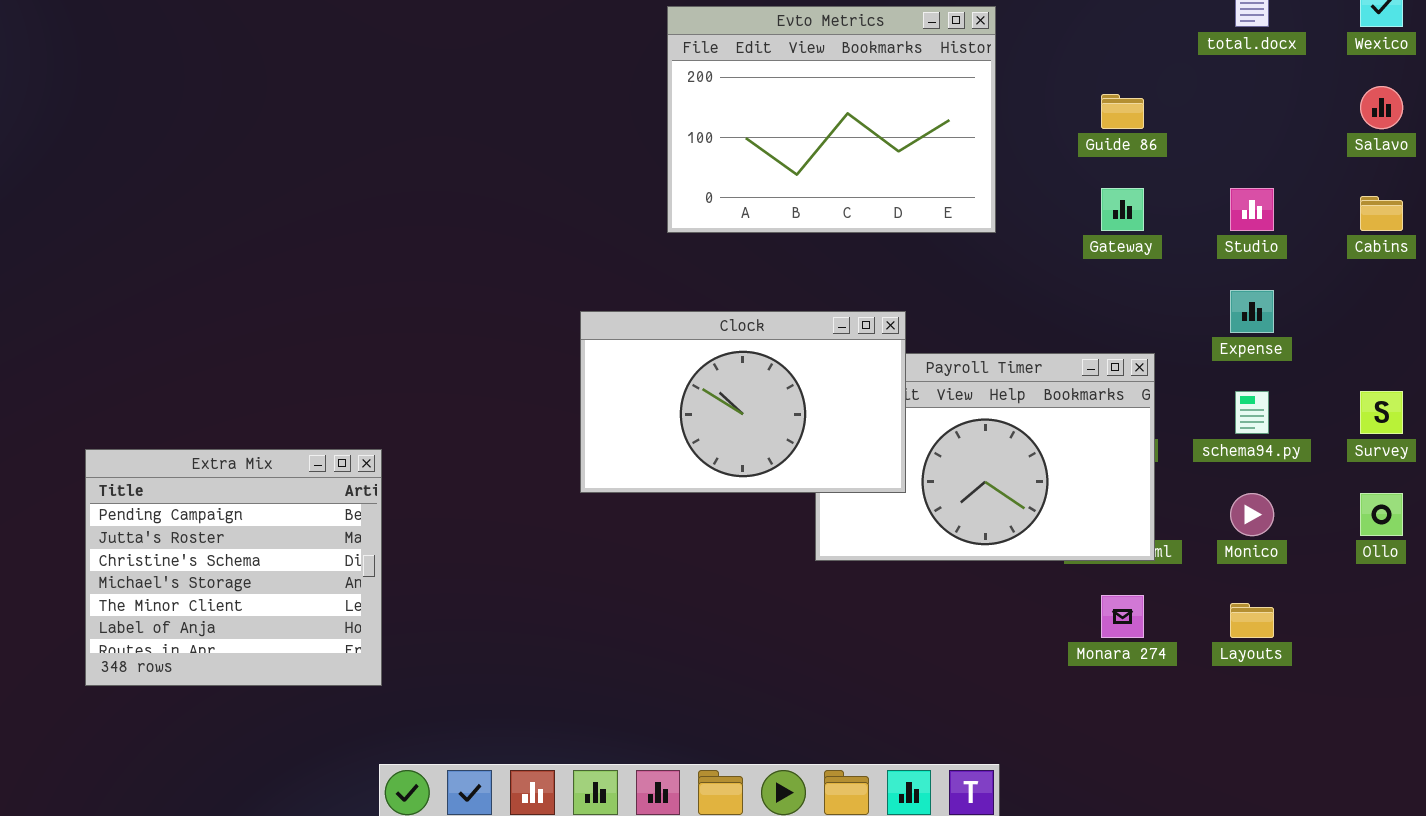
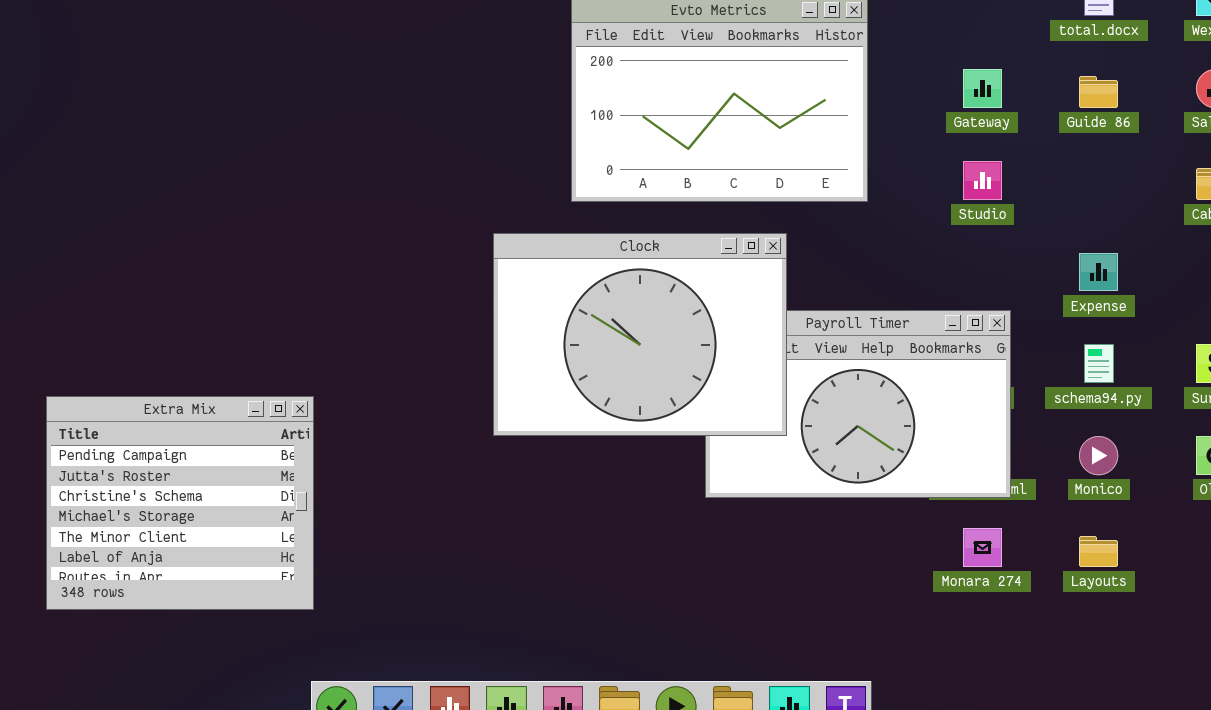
Guide 86: [1101,94,1144,129] -> [1079,76,1118,108], moved
Gateway: [1101,188,1144,231] -> [963,69,1002,108], moved
Studio: [1230,188,1274,231] -> [963,161,1002,200], moved
Clock: [580,311,906,493] -> [493,233,787,436], resized

